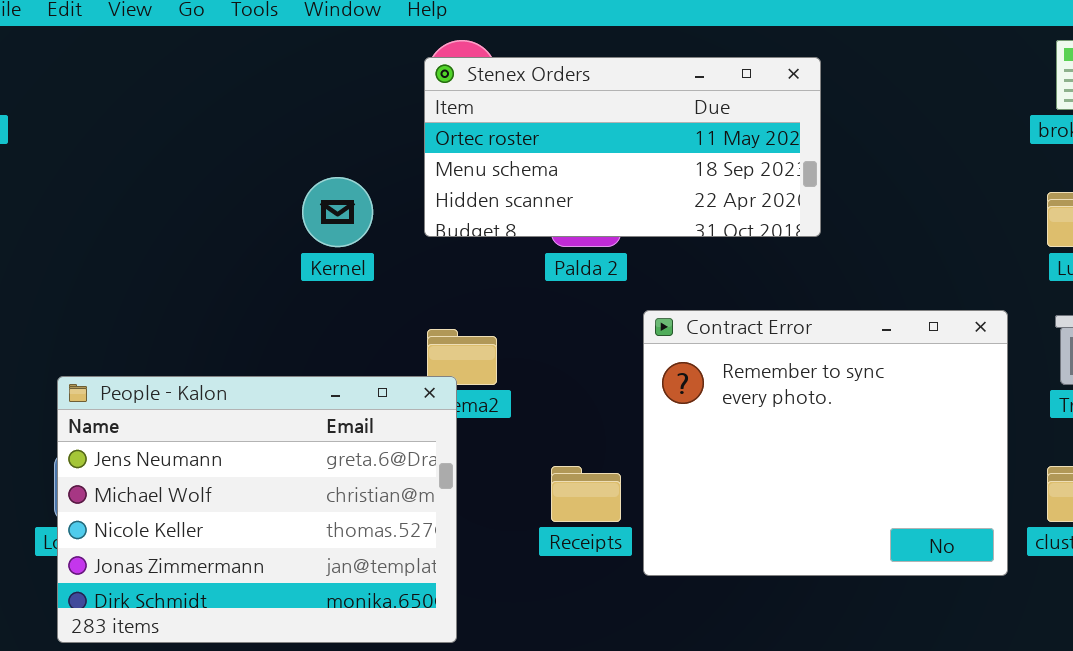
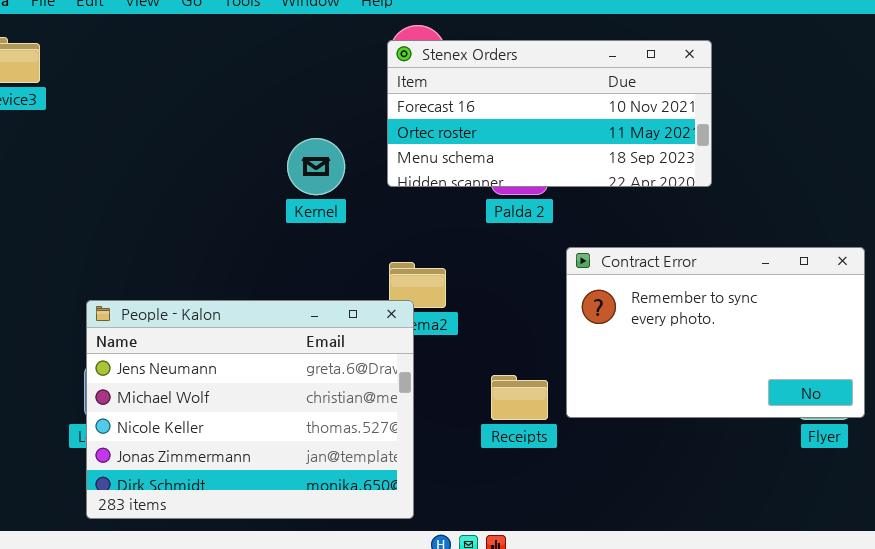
Stenex Orders: [424,57,821,237] -> [387,40,712,187], scrolled up 1 row
Contract Error: [643,310,1008,576] -> [566,247,865,418], resized

